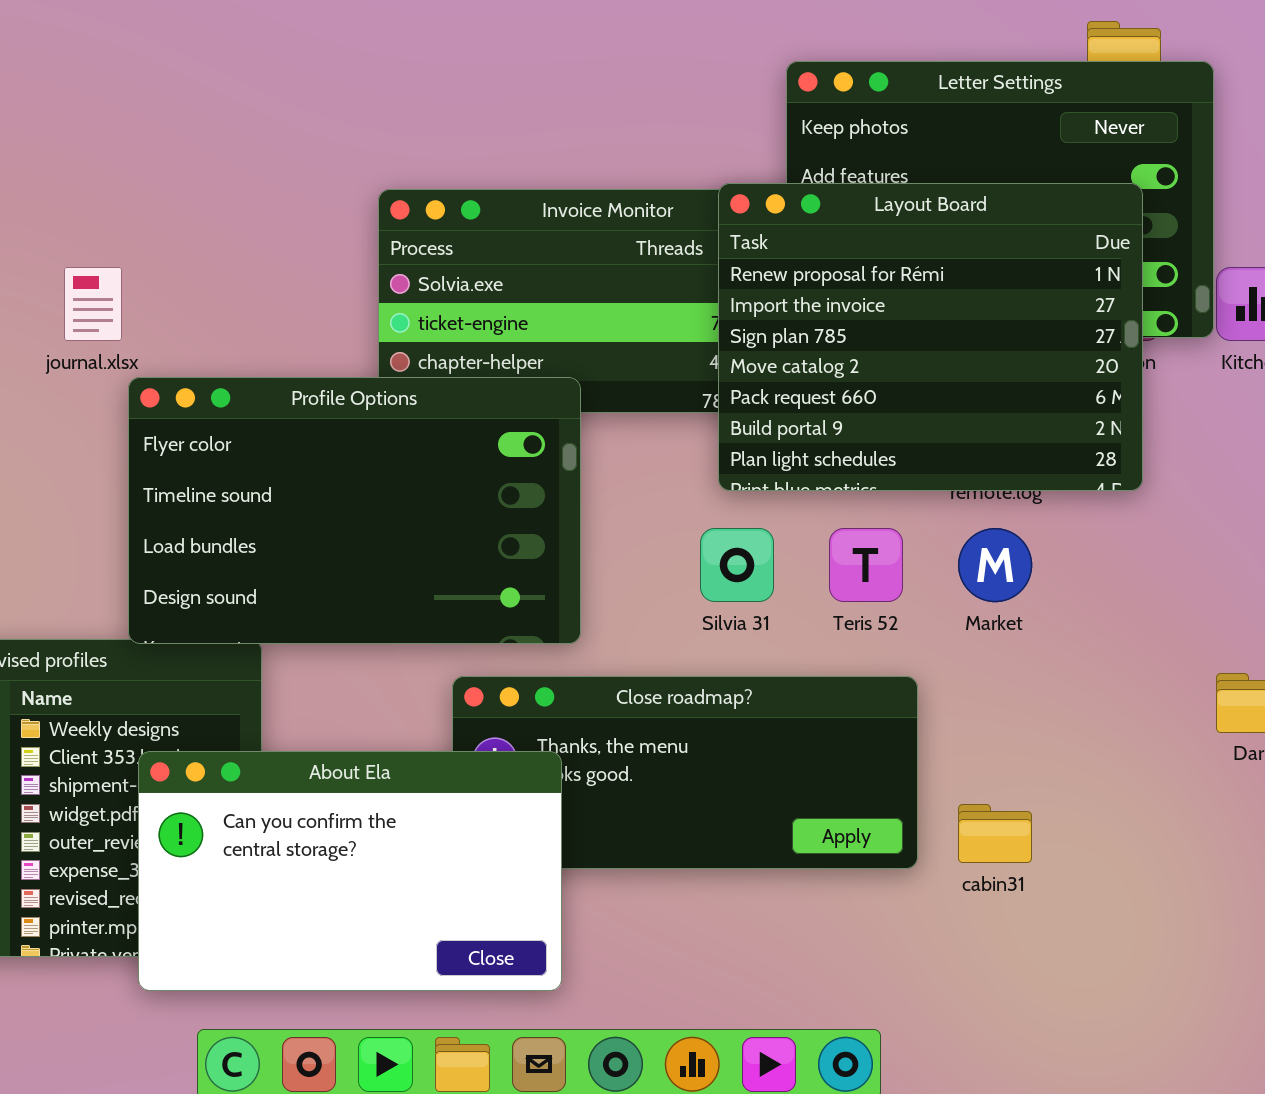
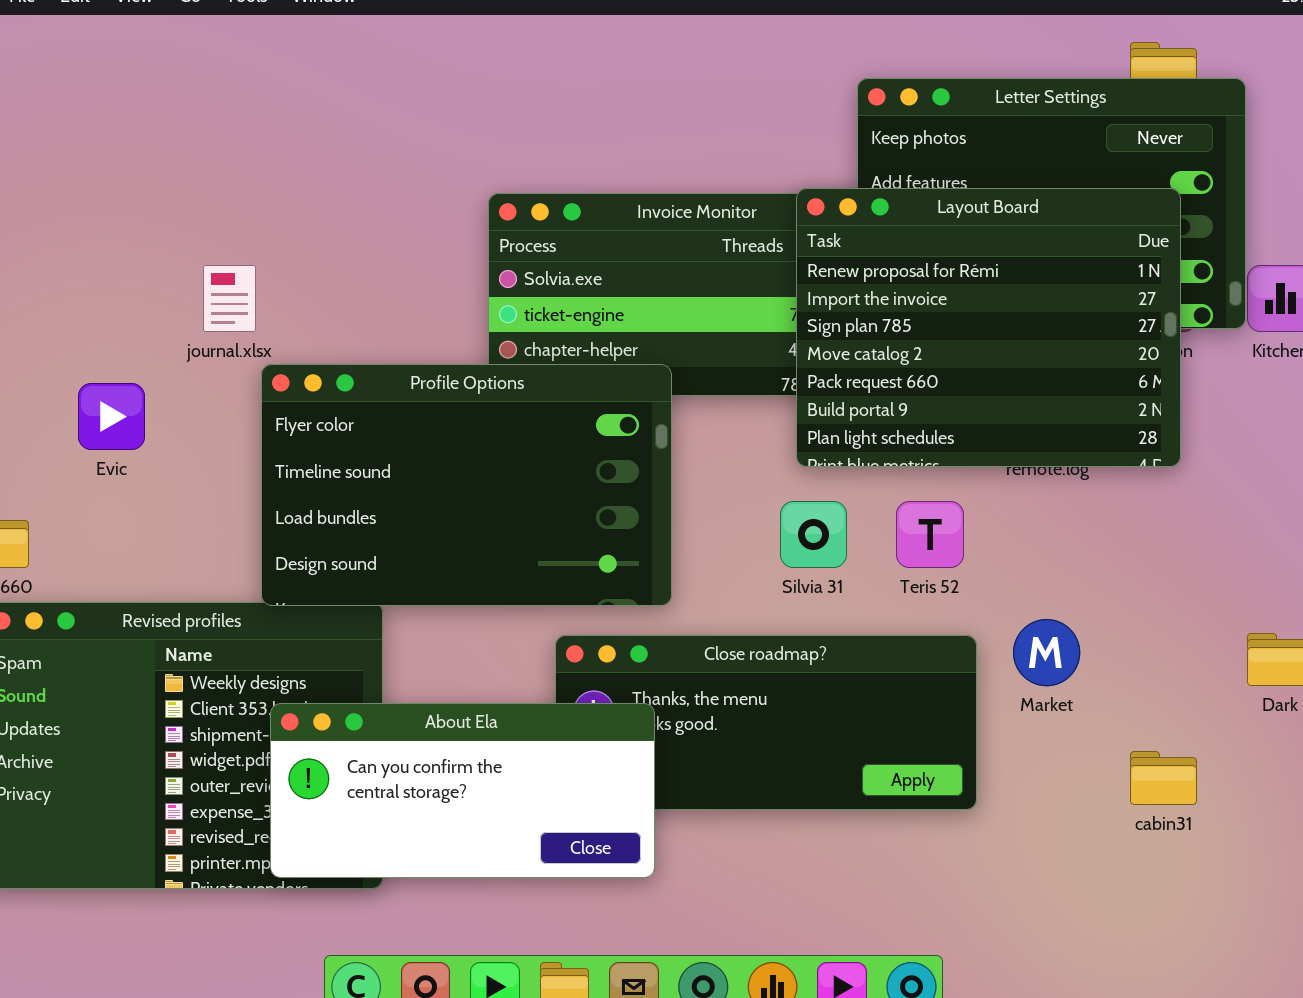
Market: [958,528,1032,602] -> [1013,619,1080,686], moved
About Ela: [138,751,562,991] -> [270,703,655,878], resized
cabin31: [958,804,1032,863] -> [1130,751,1197,805], moved

